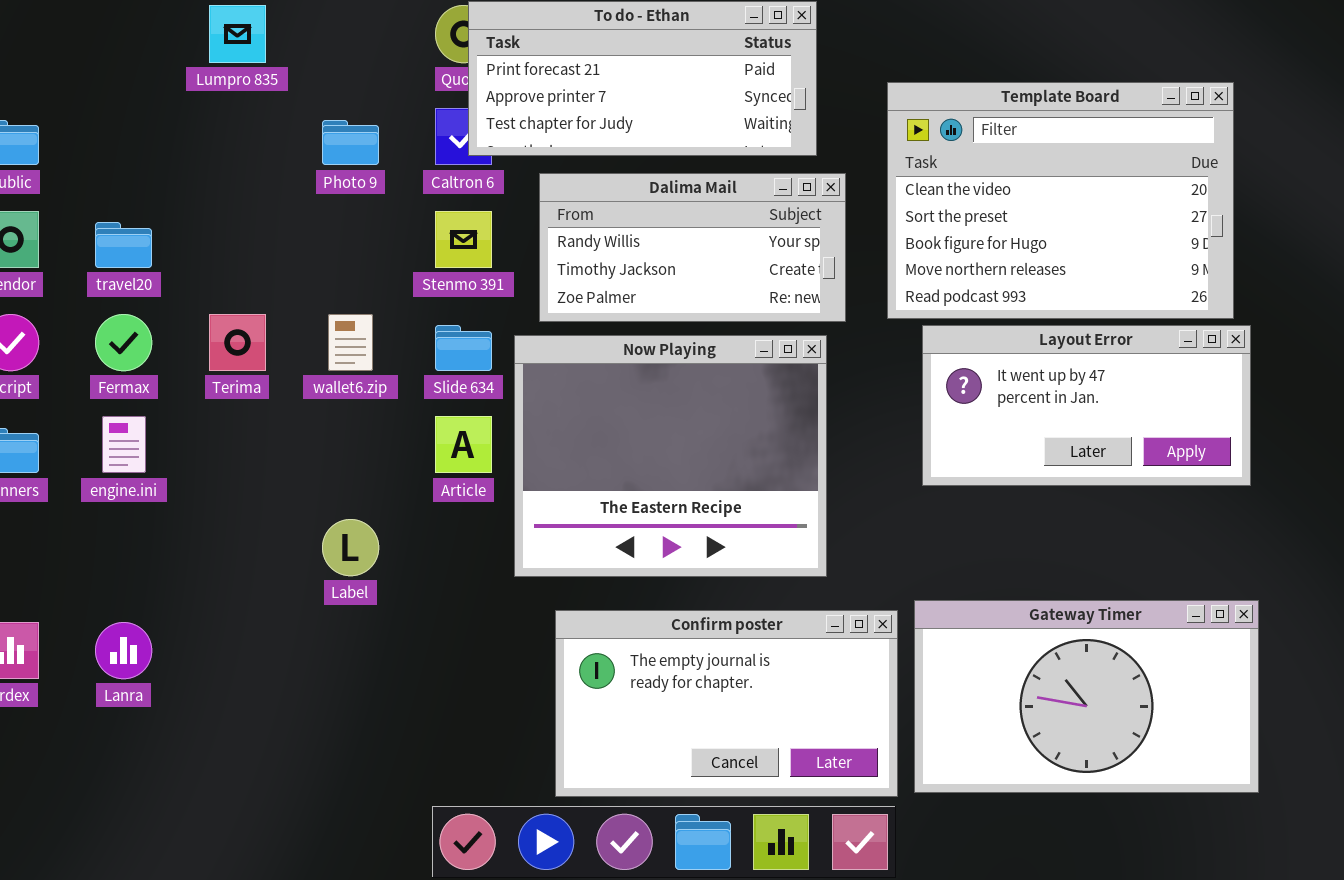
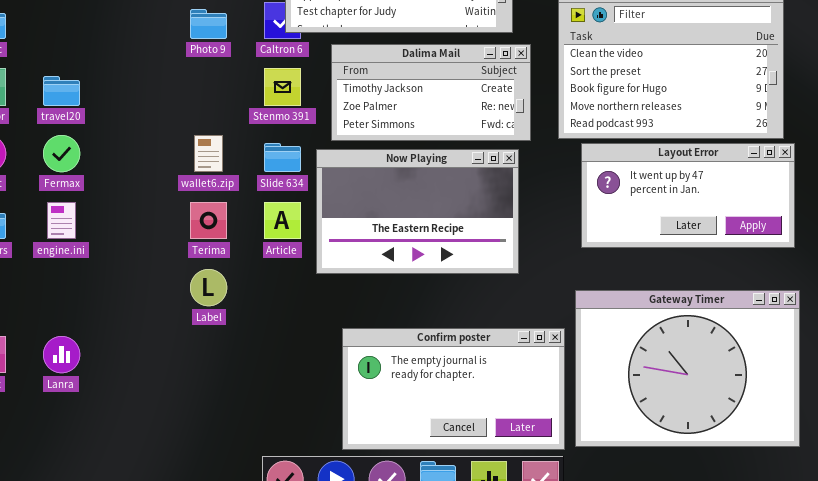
Dalima Mail: [539,173,846,322] -> [331,44,531,141], scrolled down 1 row
Terima: [209,314,266,371] -> [190,202,227,239], moved
Now Playing: [514,335,827,577] -> [316,149,519,274], resized
Gateway Timer: [914,600,1259,793] -> [575,290,800,447], resized

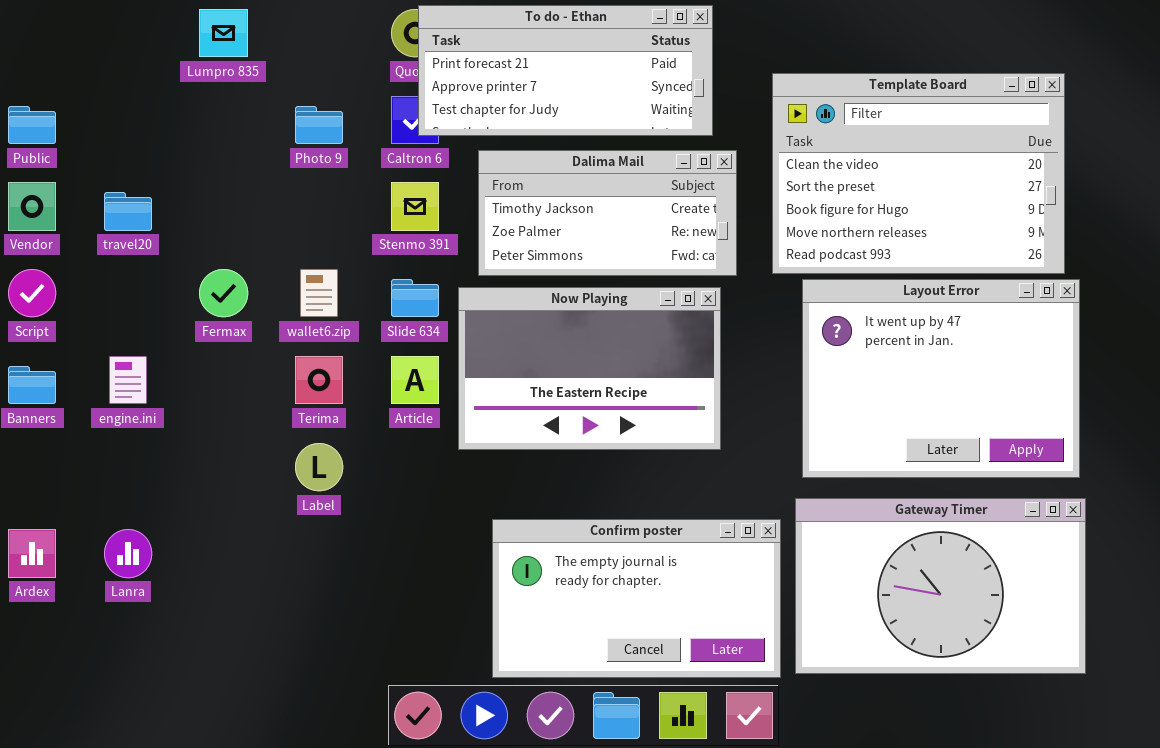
Fermax: [43,135,80,172] -> [199,269,248,317], moved
Layout Error: [581,143,795,248] -> [802,279,1080,478], resized
Gateway Timer: [575,290,800,447] -> [795,498,1086,674], resized

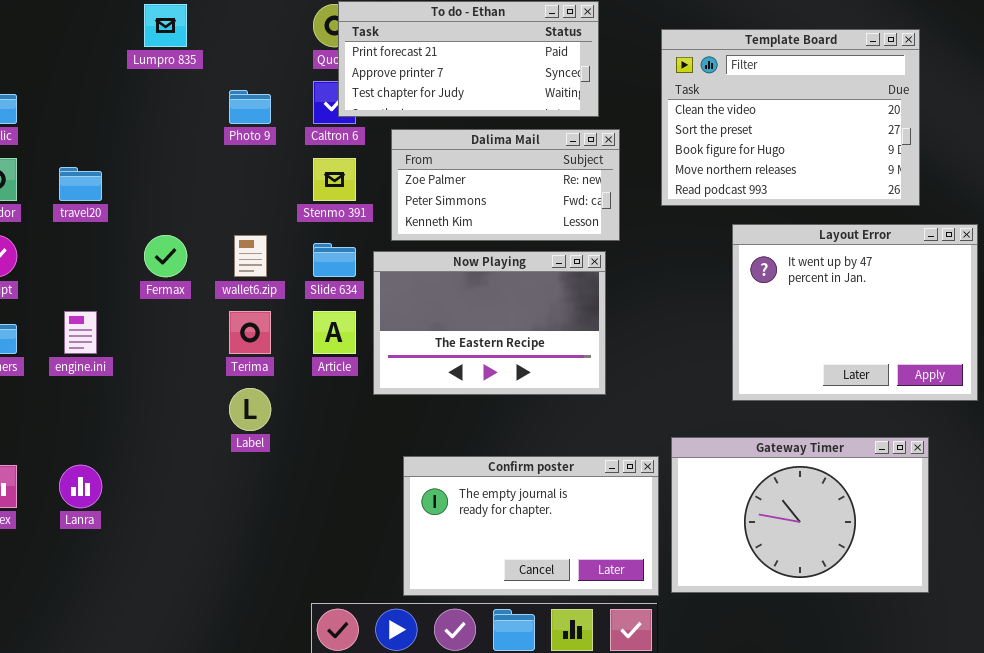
Template Board: [772,73,1065,274] -> [661,29,920,206], moved
Dalima Mail: [478,150,737,276] -> [391,129,620,241], scrolled down 1 row
Layout Error: [802,279,1080,478] -> [732,224,978,401], moved

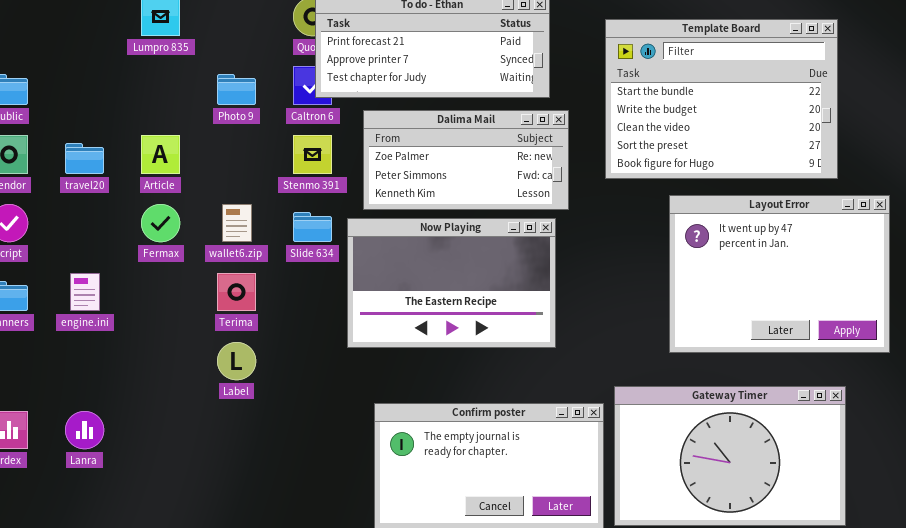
Template Board: [661,29,920,206] -> [605,19,838,179], scrolled up 2 rows
Article: [313,311,356,354] -> [141,135,180,174], moved

